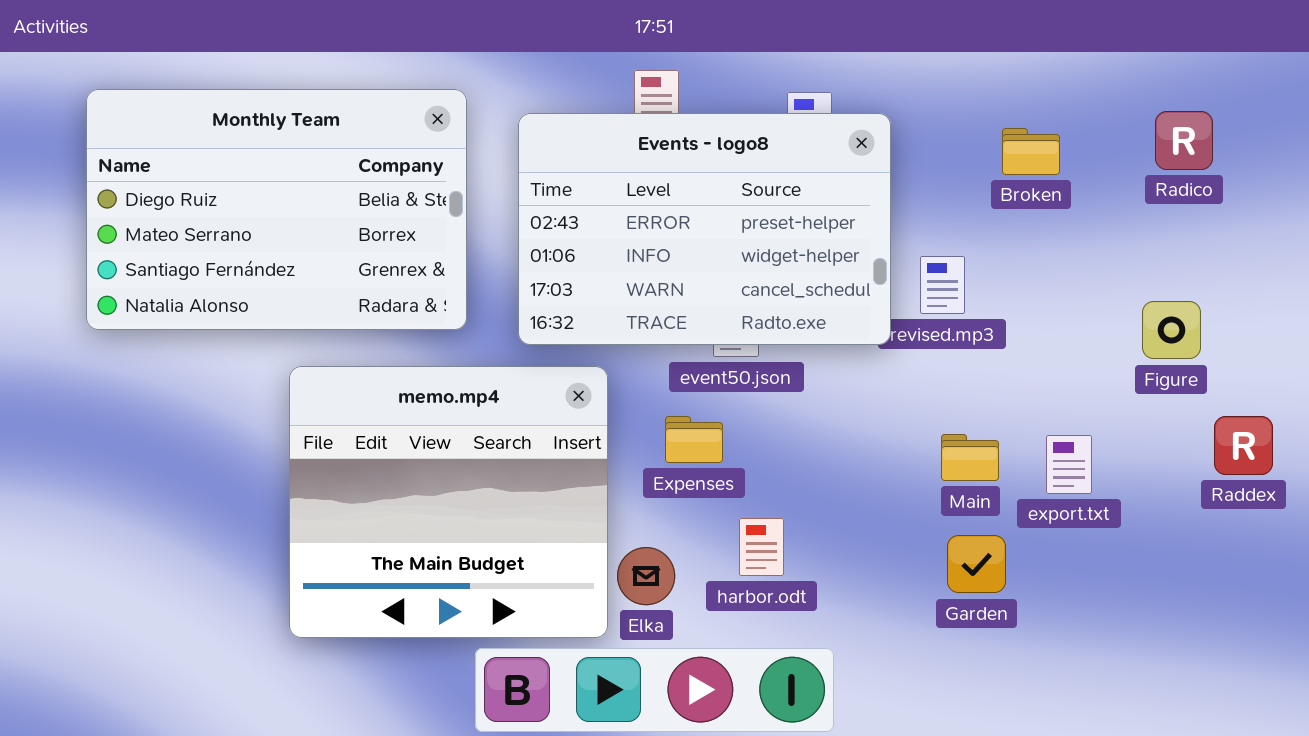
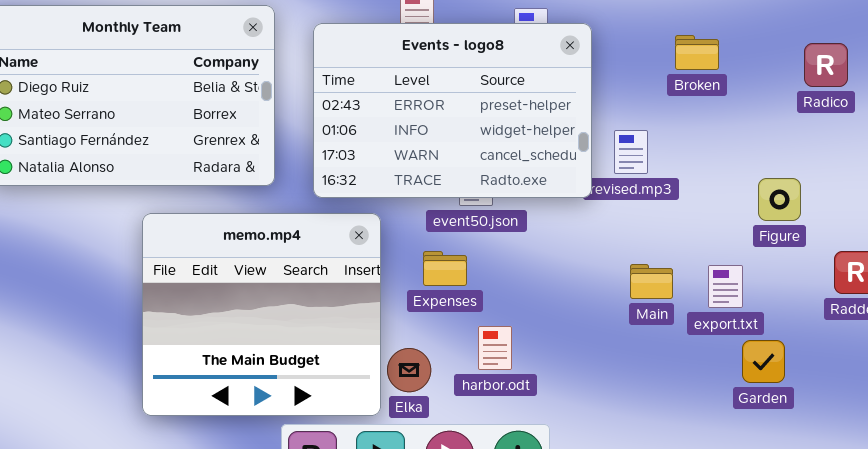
Radico: [1155,111,1213,170] -> [804,43,848,87], moved
Figure: [1142,301,1201,359] -> [758,178,801,221], moved
Garden: [947,535,1006,593] -> [742,340,785,383], moved

